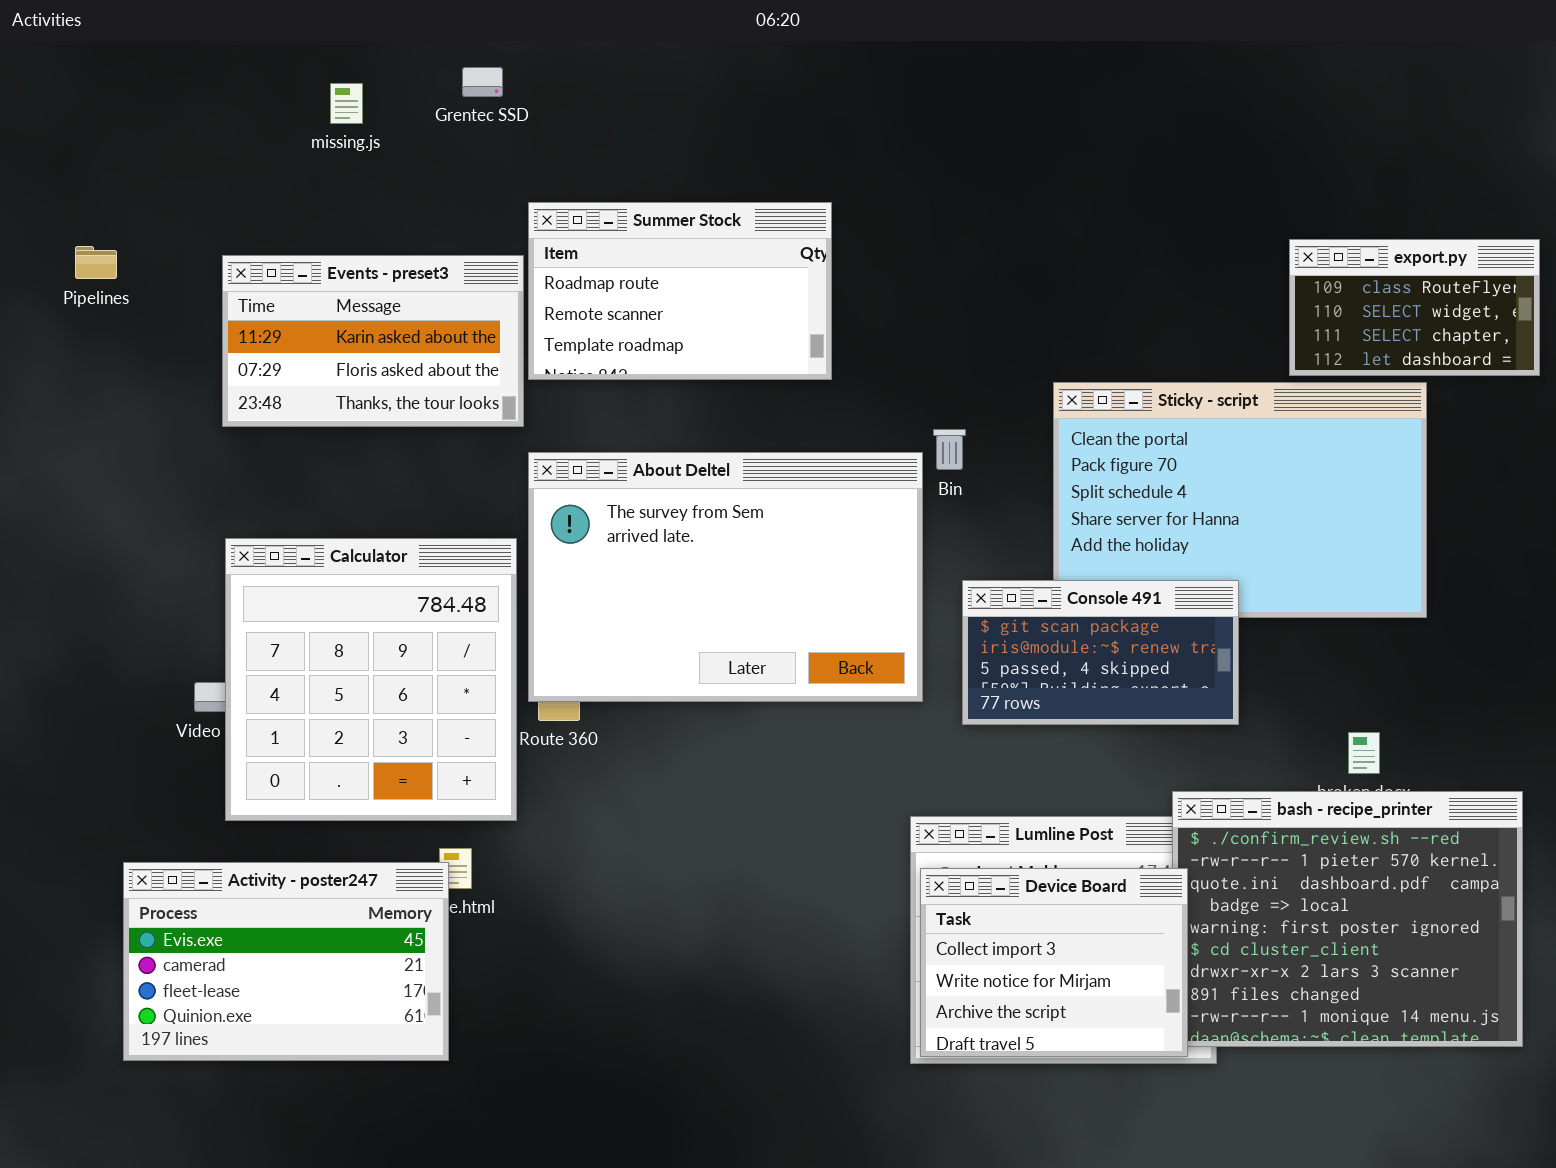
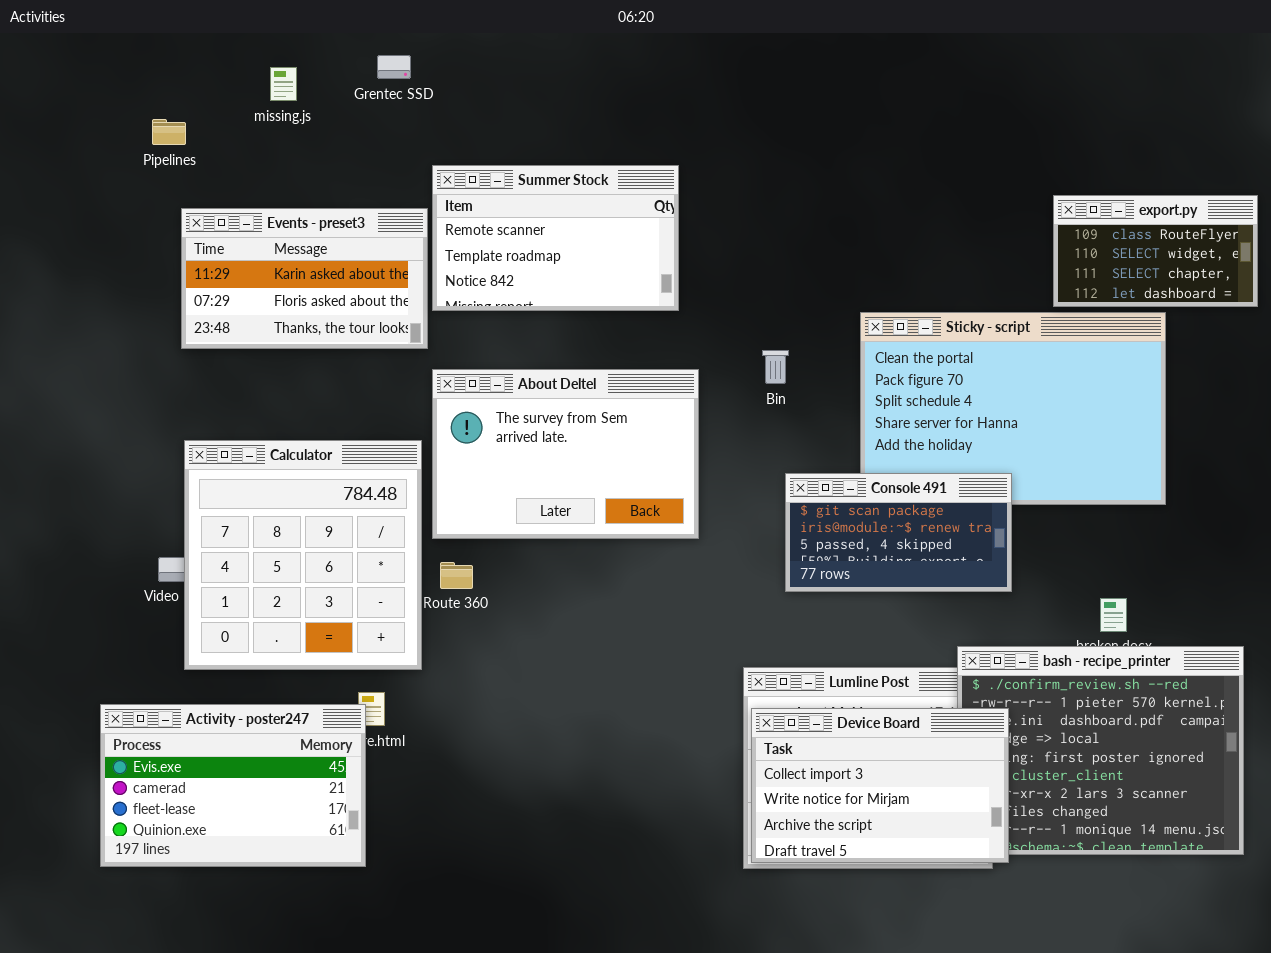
Summer Stock: [528,202,832,380] -> [432,165,679,311], scrolled down 1 row
Pipelines: [75,246,117,279] -> [152,119,186,145], moved
About Deltel: [528,452,923,702] -> [432,369,699,539], resized
Device Board: [920,868,1188,1057] -> [751,708,1009,863], resized

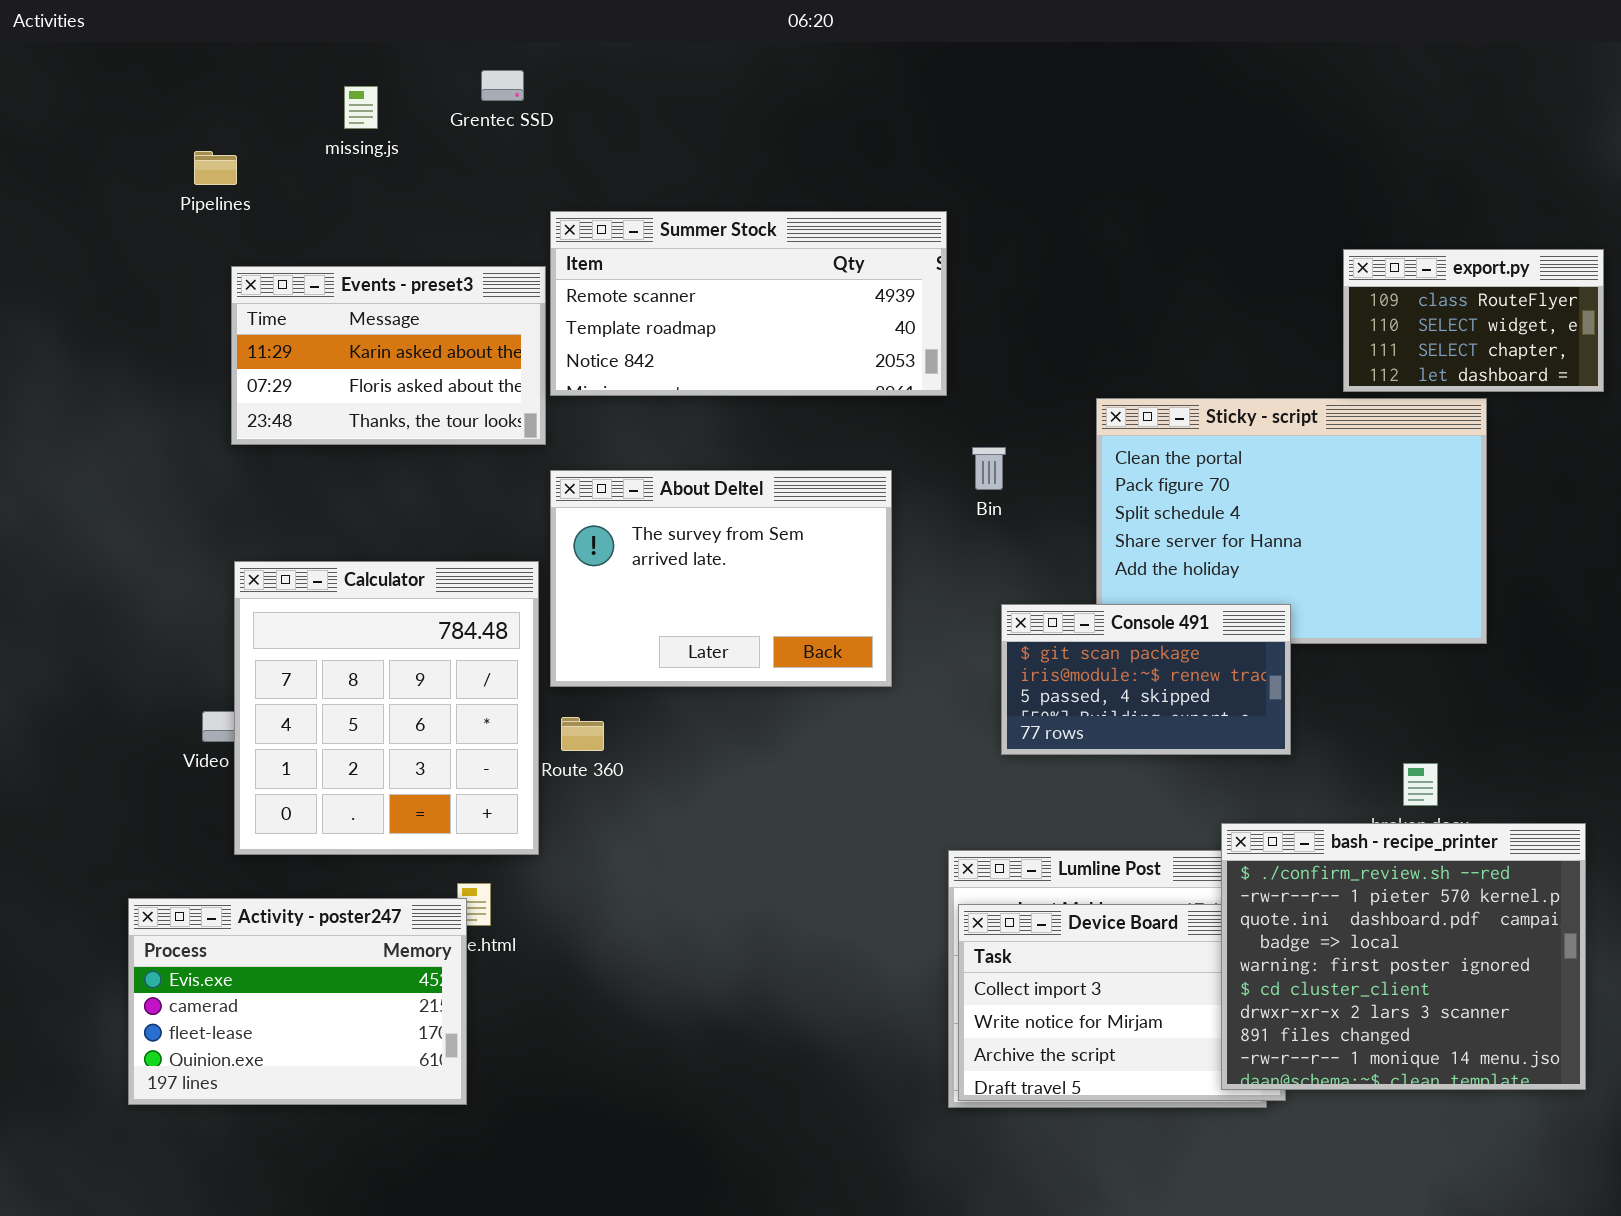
Summer Stock: [432,165,679,311] -> [550,211,947,396], resized
bash - recipe_printer: [957,646,1244,855] -> [1221,823,1586,1090], raised

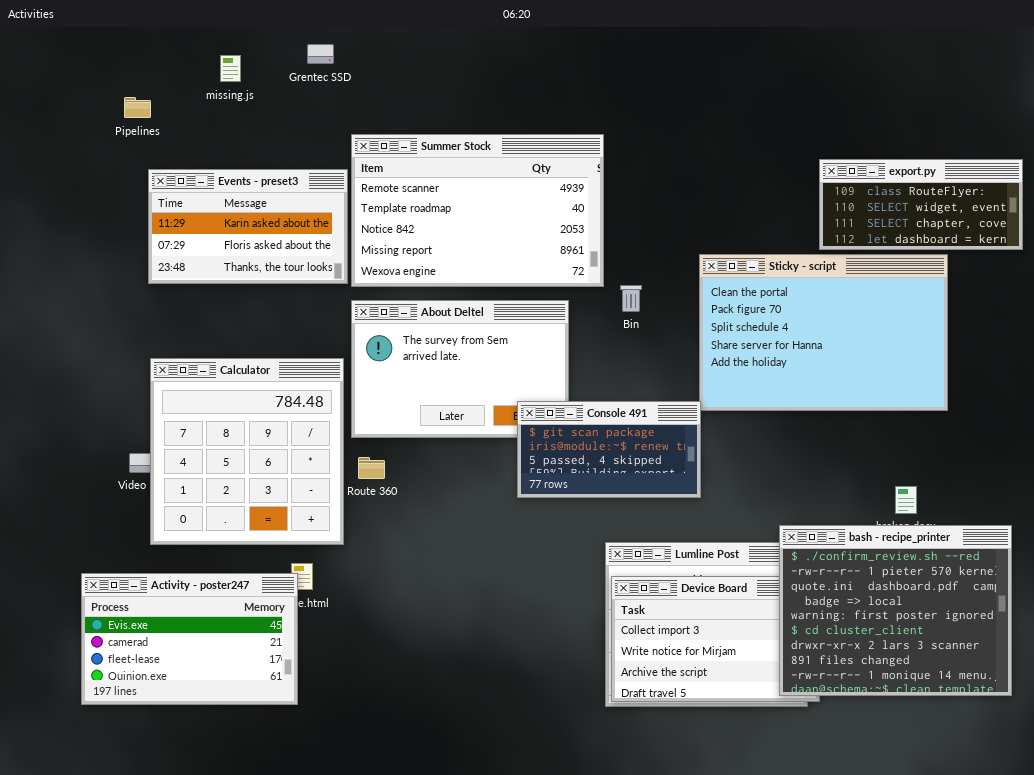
Summer Stock: [550,211,947,396] -> [351,134,604,287], resized
export.py: [1343,249,1604,392] -> [819,159,1023,250], resized
Console 491: [1001,604,1291,755] -> [517,401,701,498], moved

